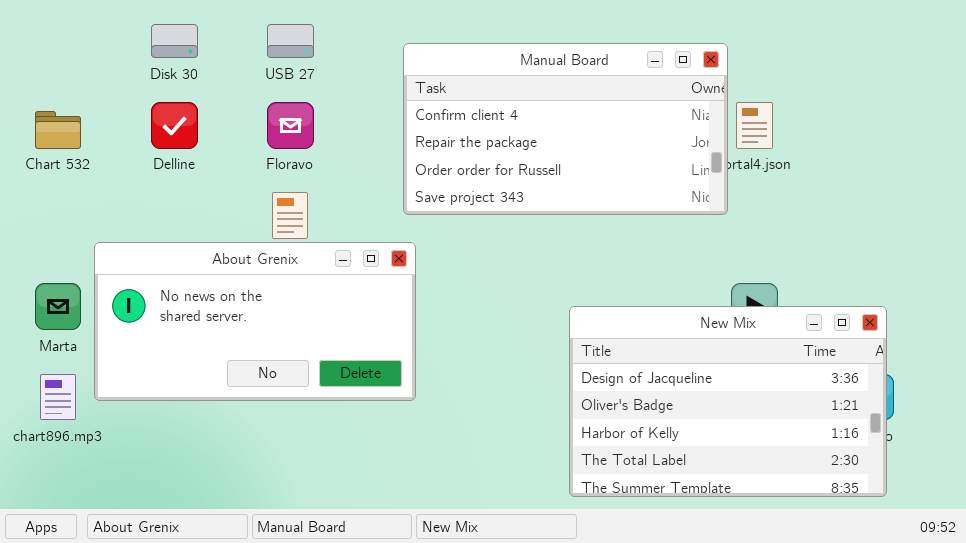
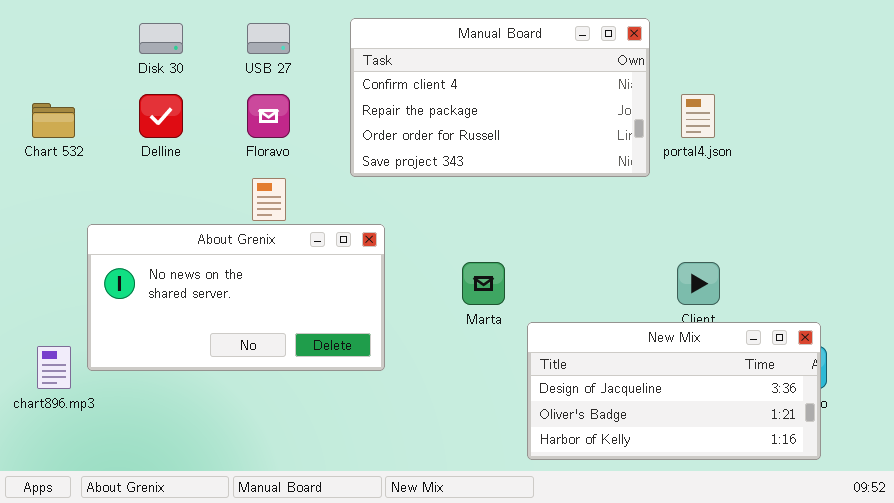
Manual Board: [403,43,728,215] -> [350,18,650,177], moved
Marta: [35,283,81,330] -> [462,262,505,305], moved
New Mix: [569,306,887,497] -> [527,322,821,460], resized

